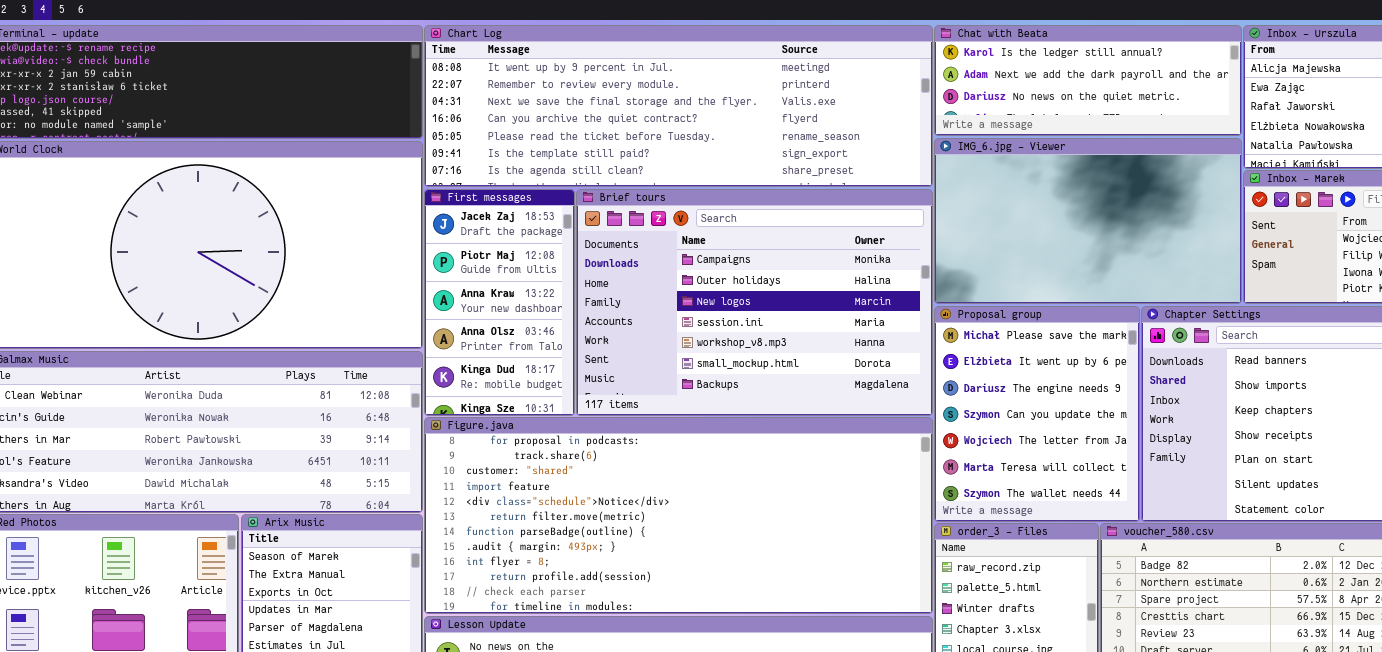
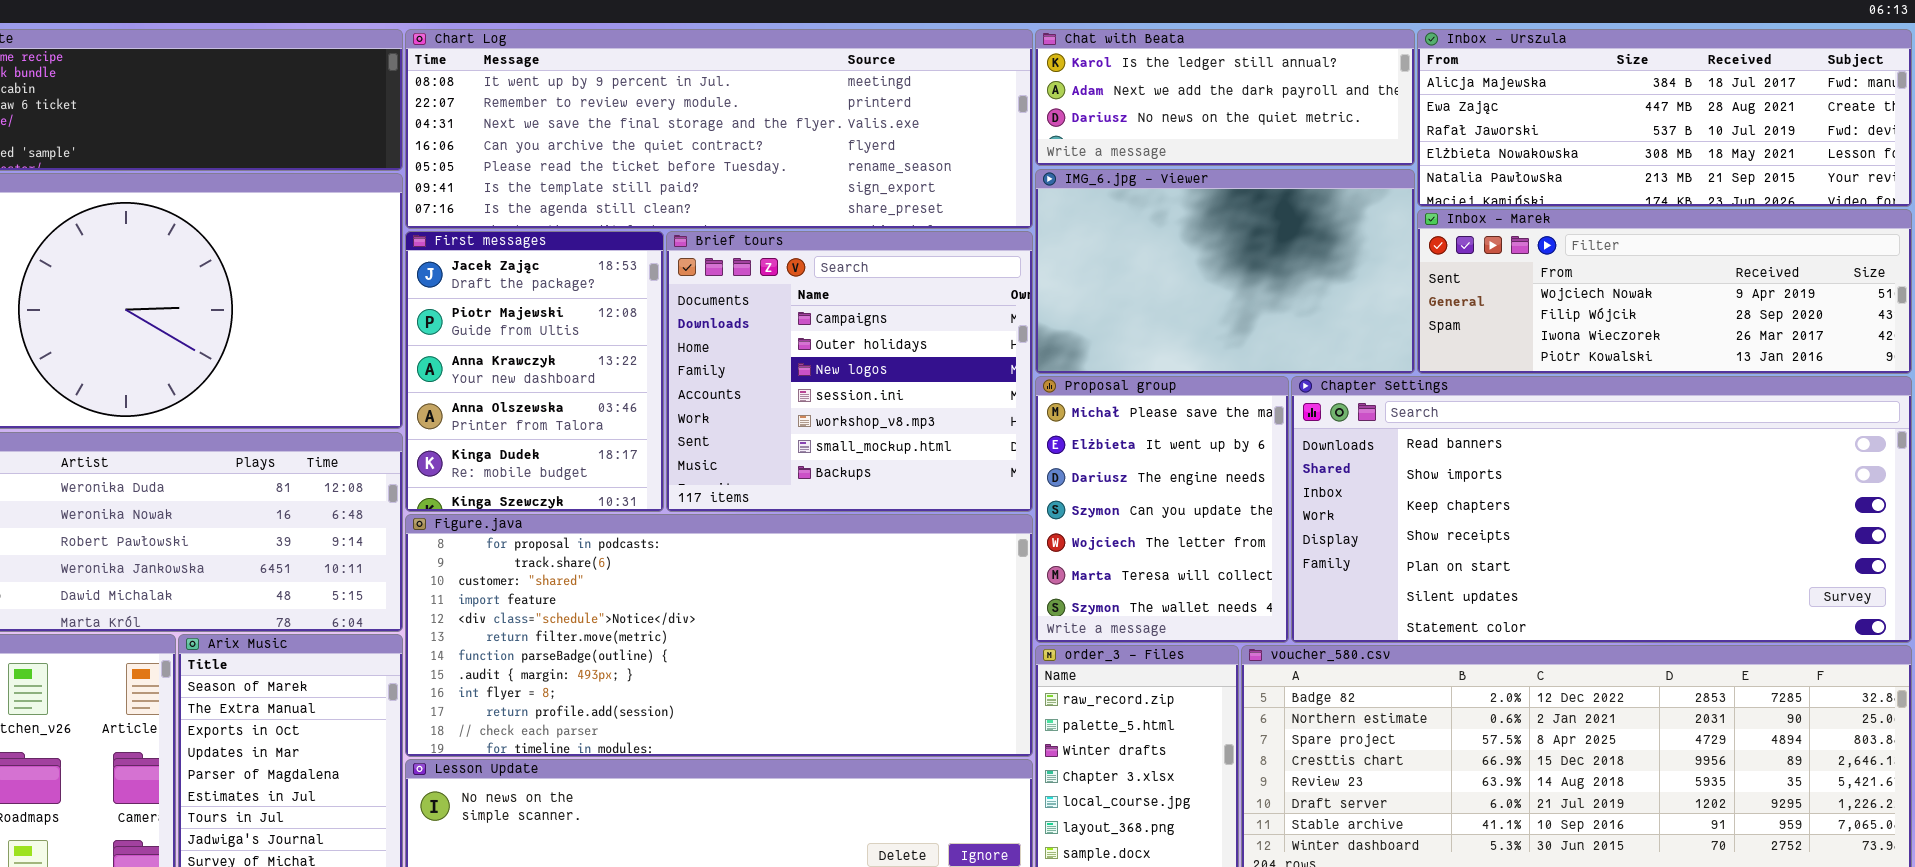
First messages: [424,189,575,416] -> [405,231,664,512], resized
Brief tours: [576,189,933,416] -> [666,231,1033,512], resized

